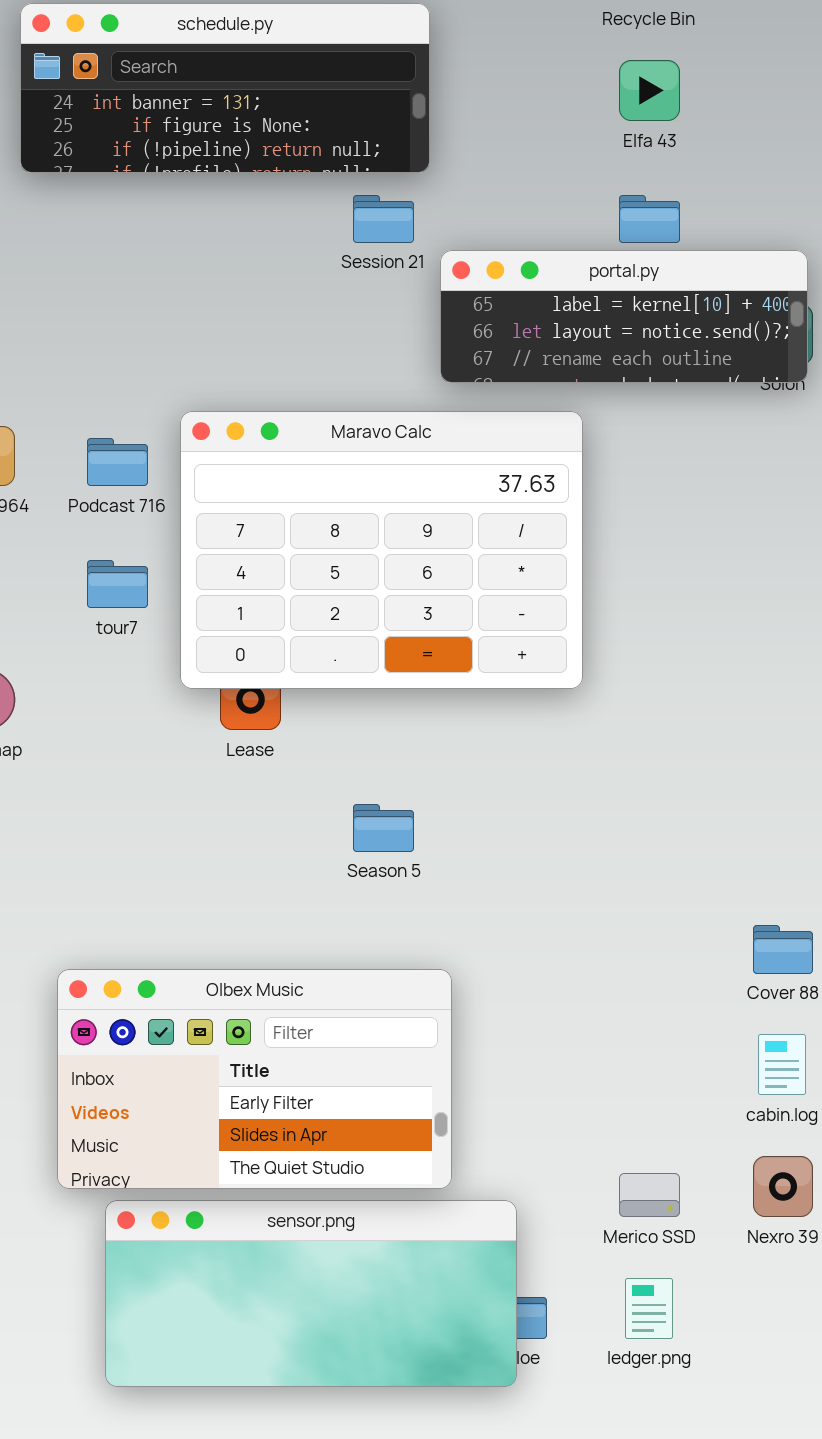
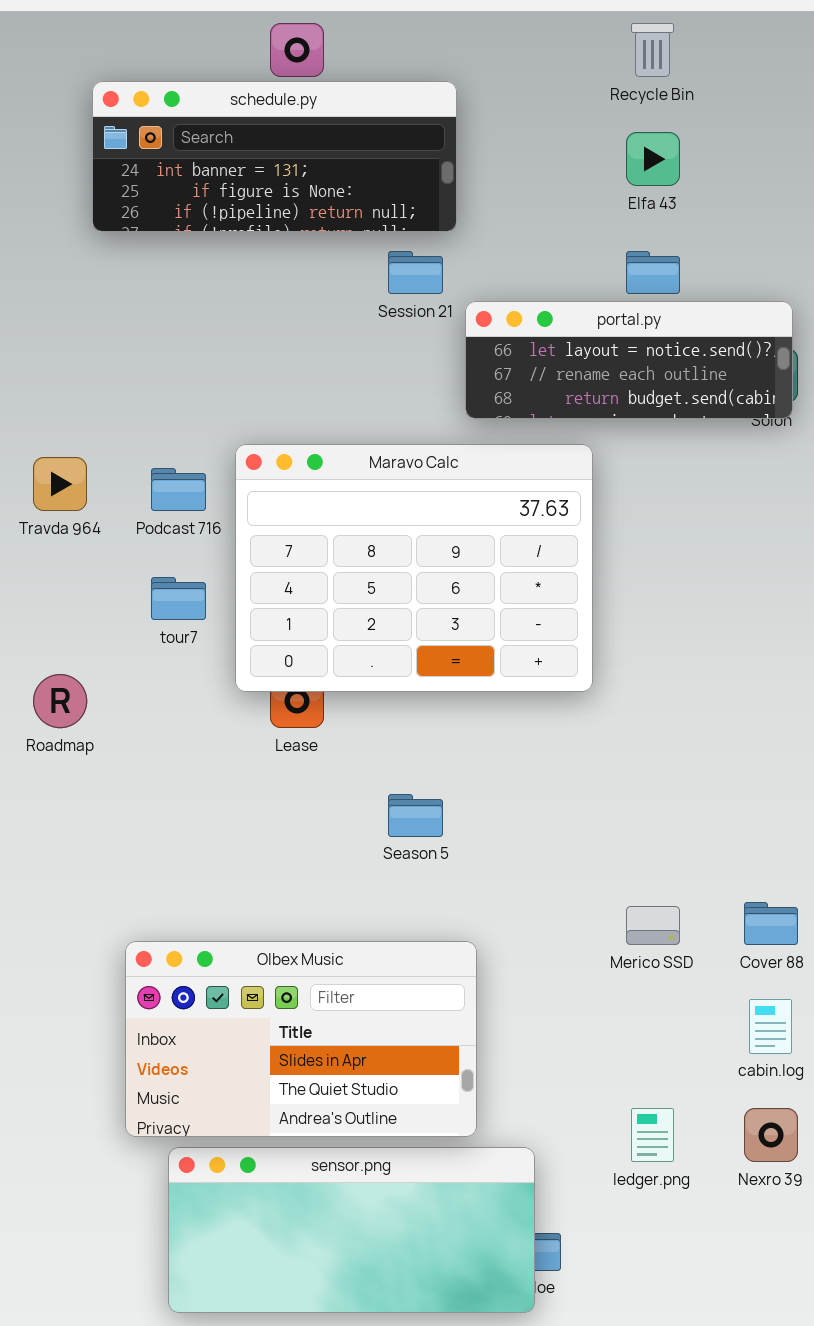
portal.py: [440,250,808,383] -> [465,301,793,419], scrolled down 1 row
Olbex Music: [57,969,452,1189] -> [125,941,477,1137], scrolled down 1 row
Merico SSD: [619,1173,680,1217] -> [626,906,680,945], moved
ledger.png: [625,1278,673,1339] -> [631,1108,674,1162], moved

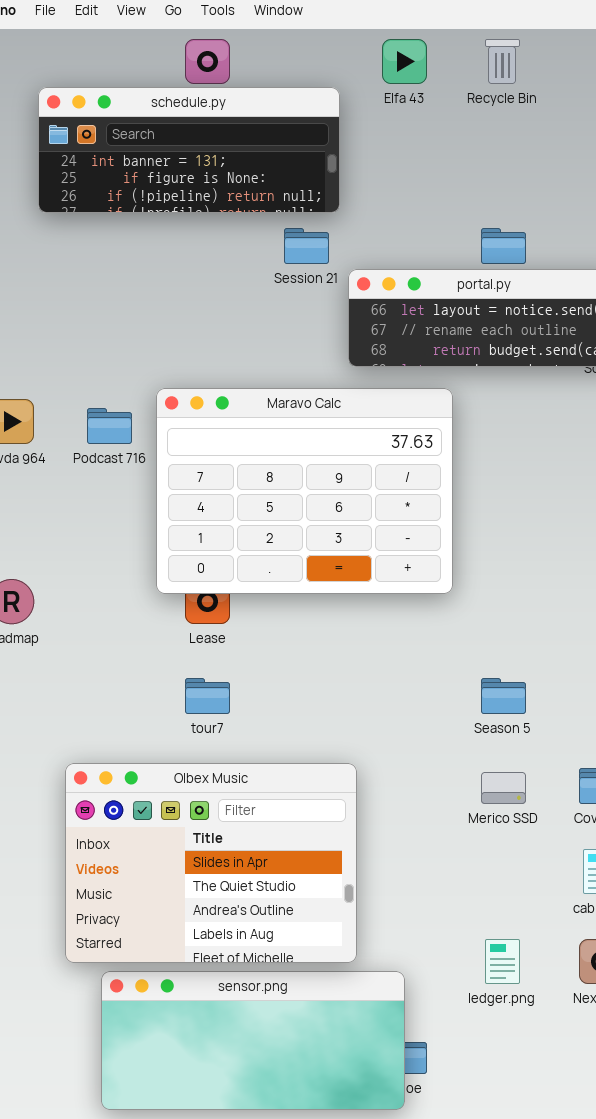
Elfa 43: [626,132,680,186] -> [382,39,427,84], moved
tour7: [151,577,206,620] -> [185,678,230,714], moved
Season 5: [388,794,443,837] -> [481,678,526,714], moved
Olbex Music: [125,941,477,1137] -> [65,763,357,963], resized

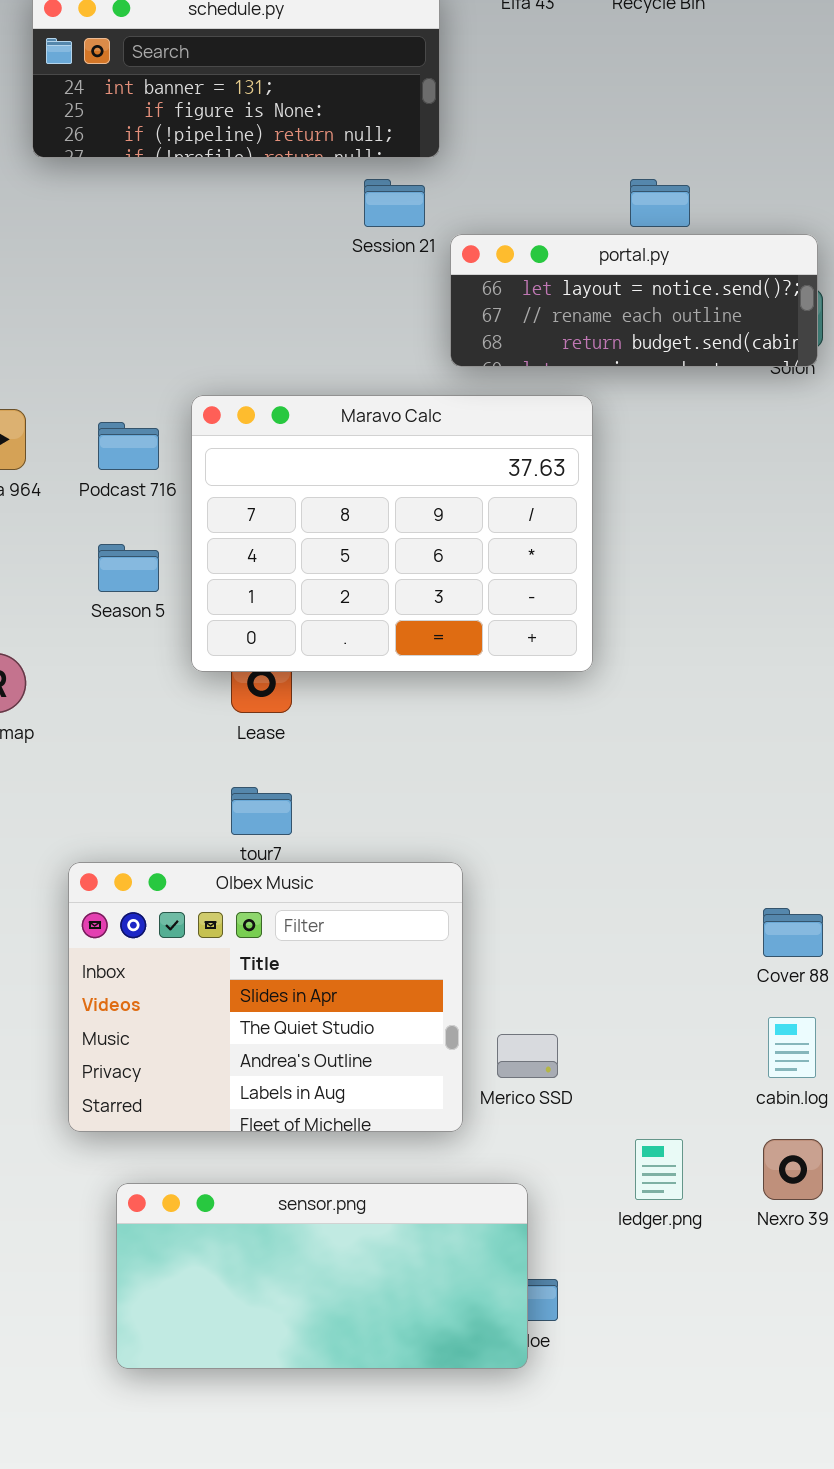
Season 5: [481,678,526,714] -> [98,544,159,592], moved
Olbex Music: [65,763,357,963] -> [68,862,463,1132], moved
Merico SSD: [481,772,526,804] -> [497,1034,558,1078], moved

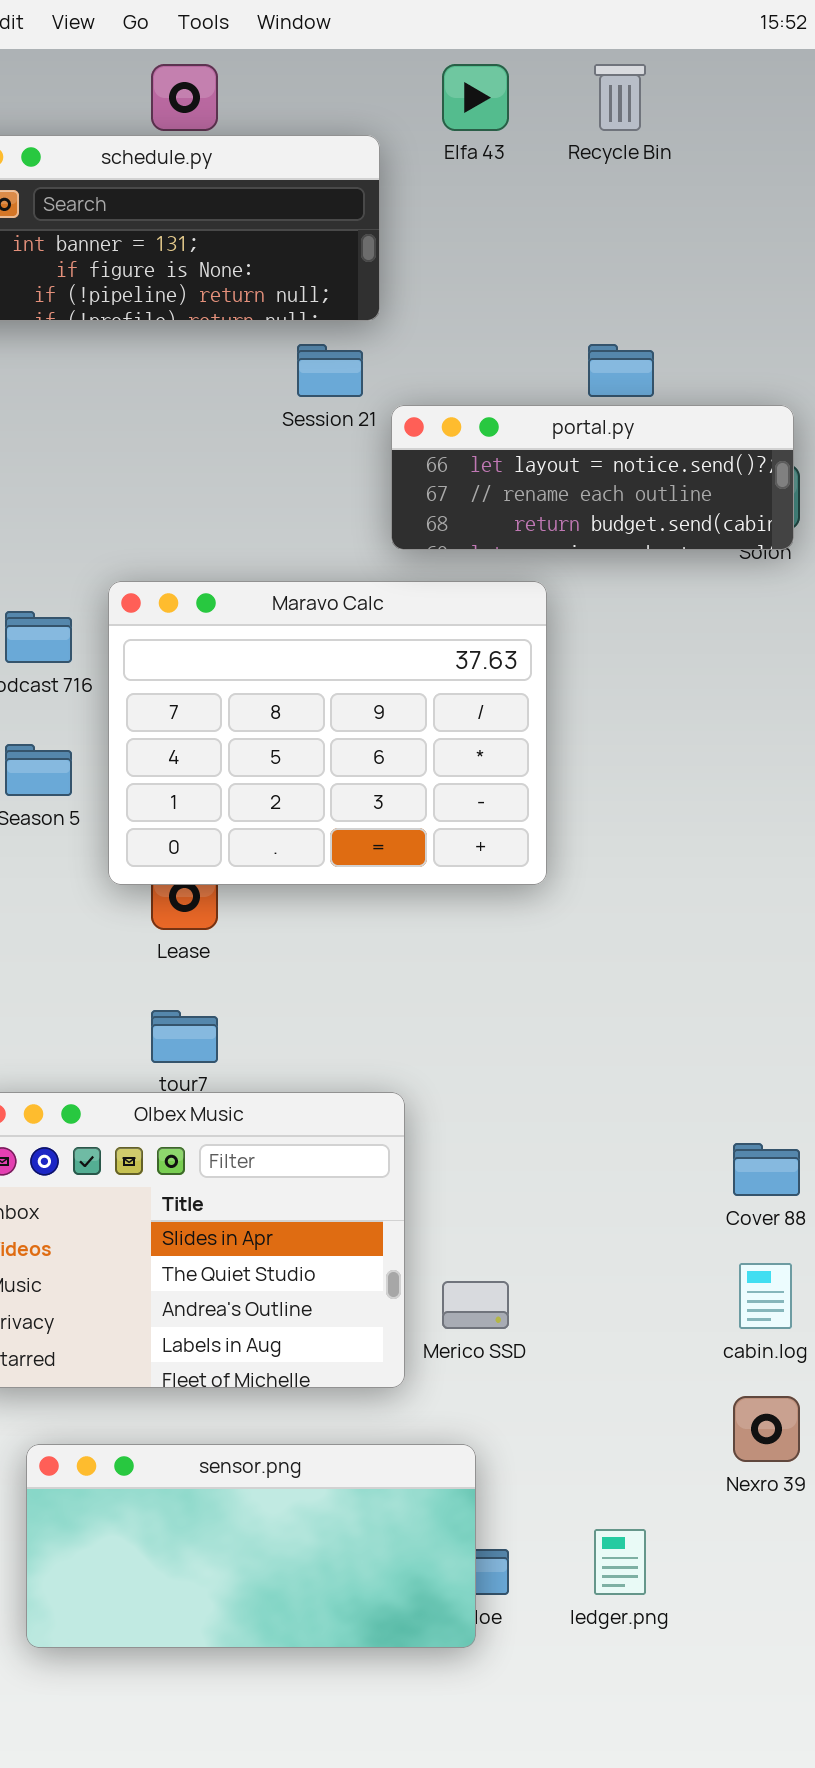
ledger.png: [635,1139,683,1200] -> [594,1529,646,1595], moved

